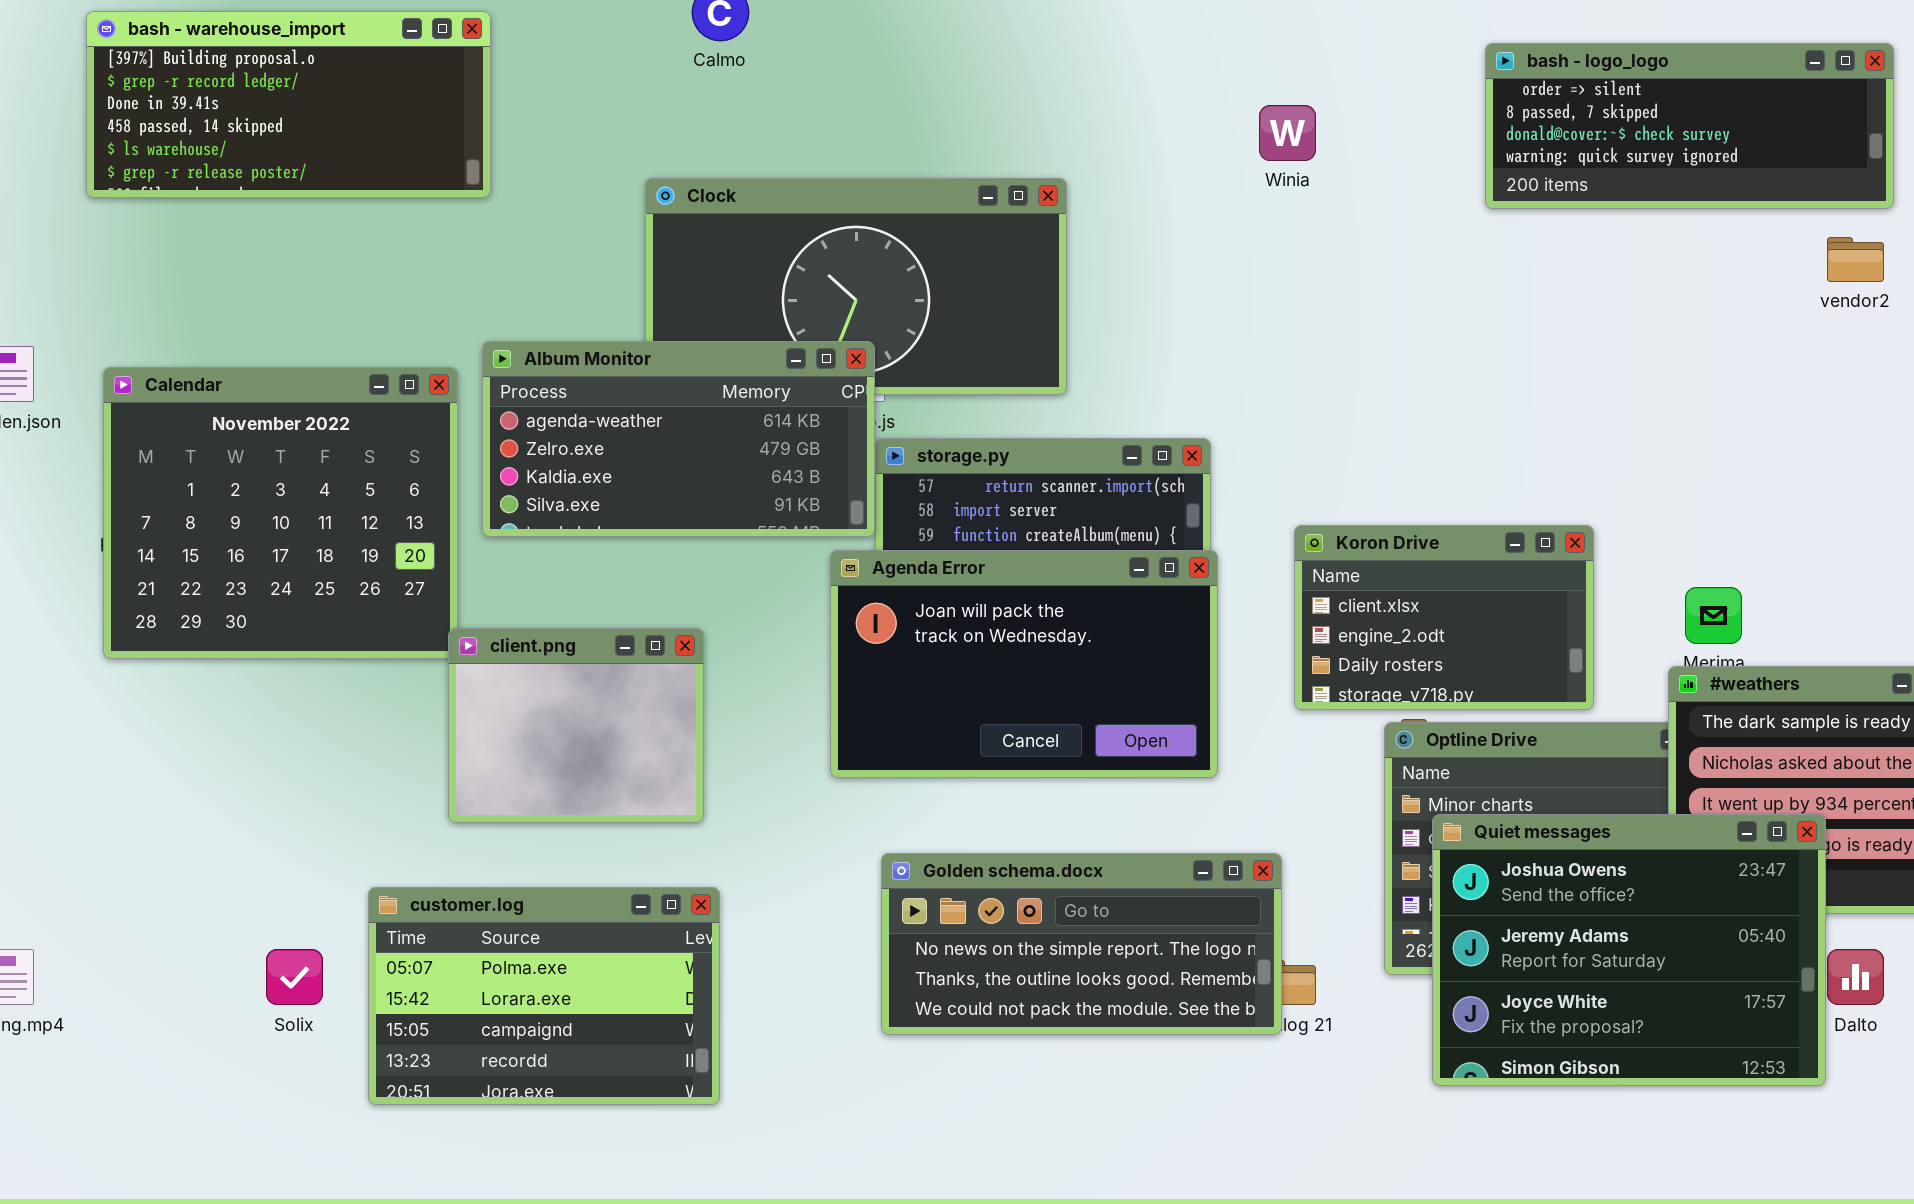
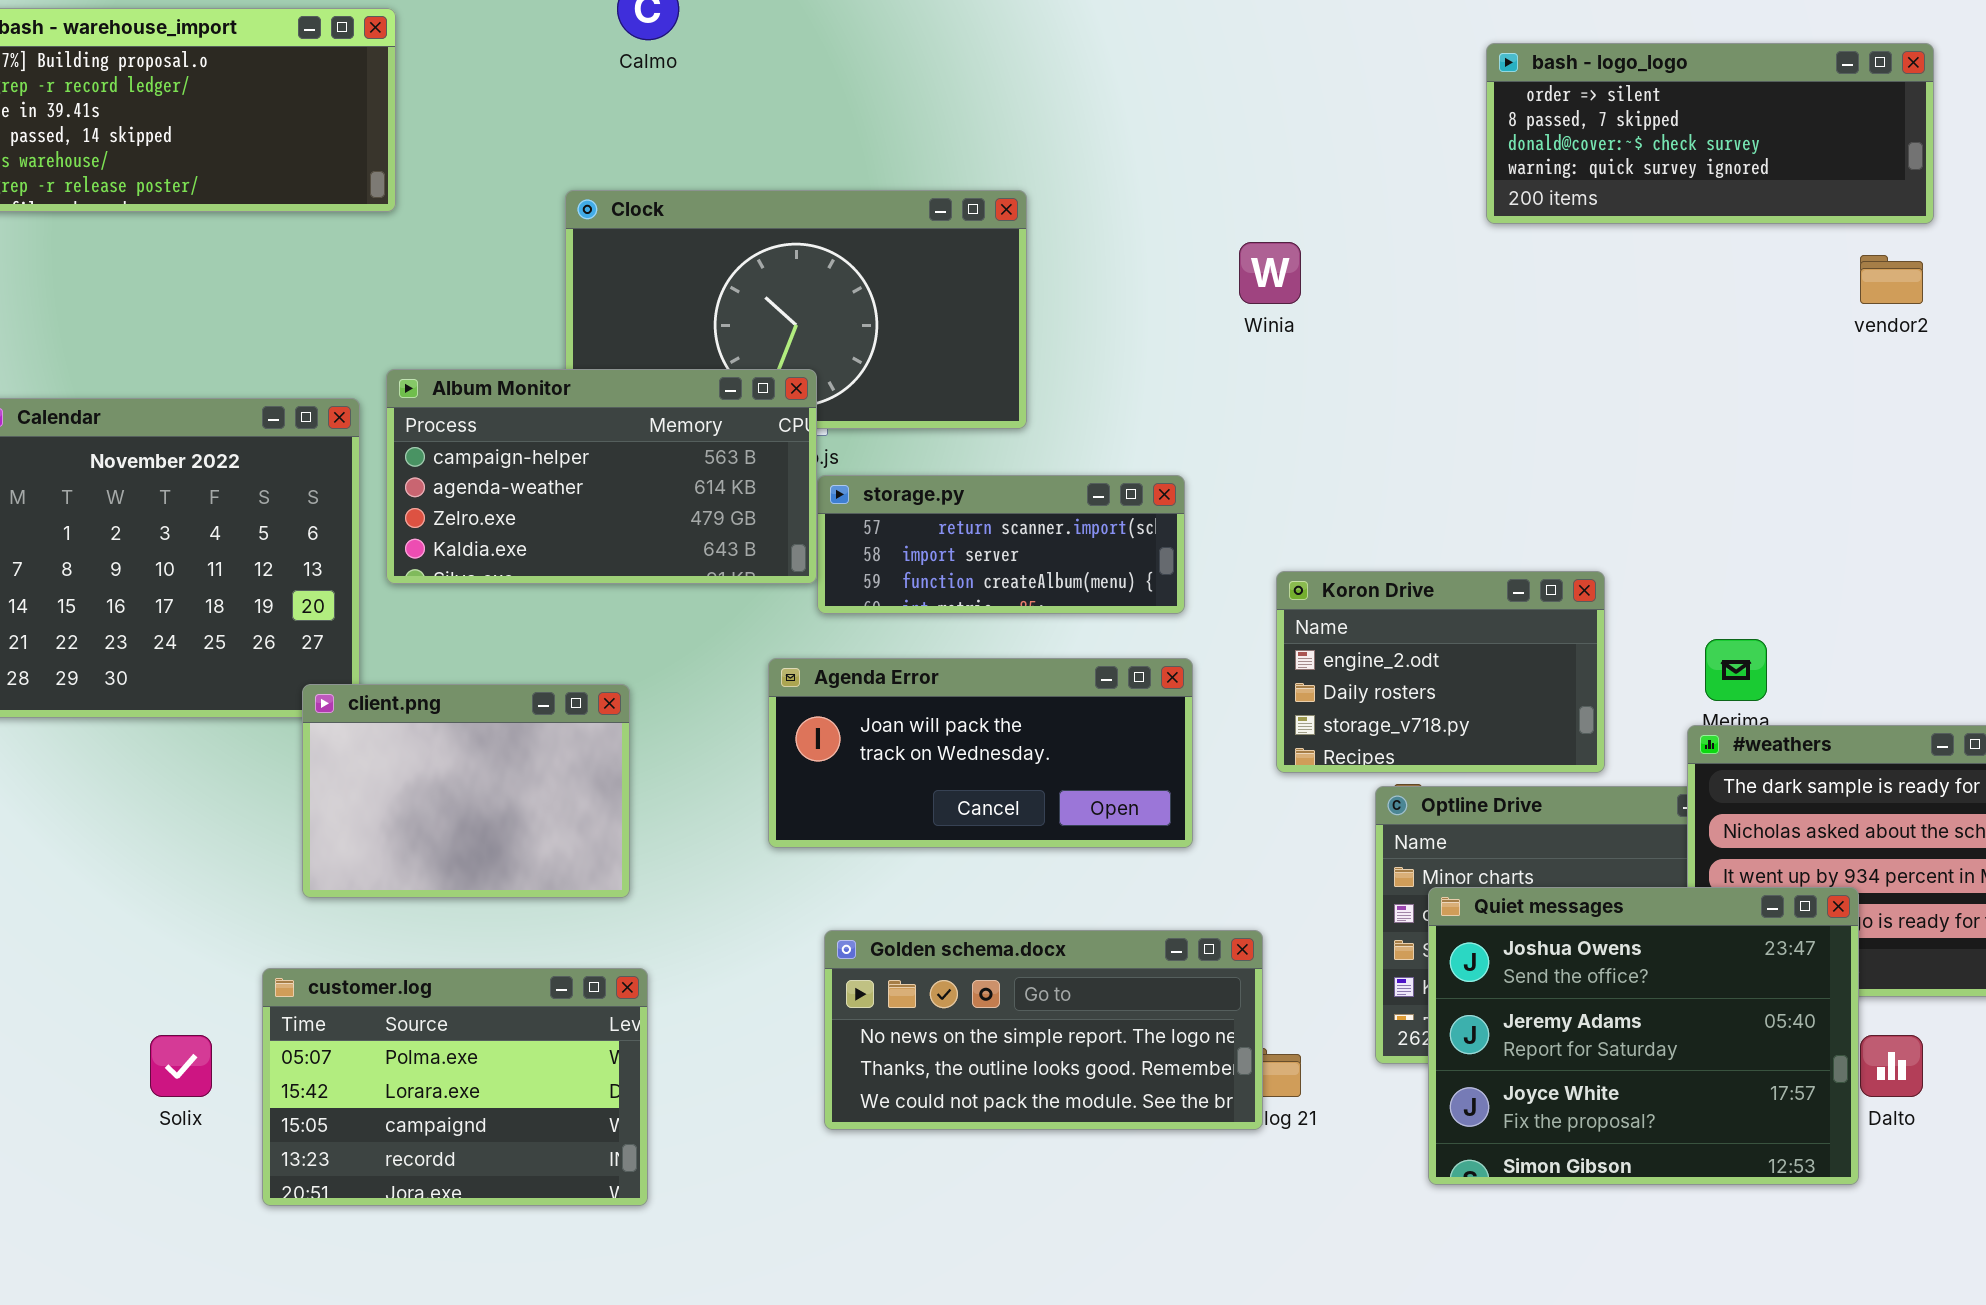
Winia: [1259,105,1316,161] -> [1239,242,1301,304], moved
Album Monitor: [482,341,875,537] -> [386,369,817,584], scrolled up 1 row
Koron Drive: [1294,525,1594,710] -> [1276,571,1605,773], scrolled down 1 row
Agenda Error: [830,550,1218,778] -> [768,658,1193,848], resized
client.png: [448,628,704,823] -> [302,684,630,898], resized

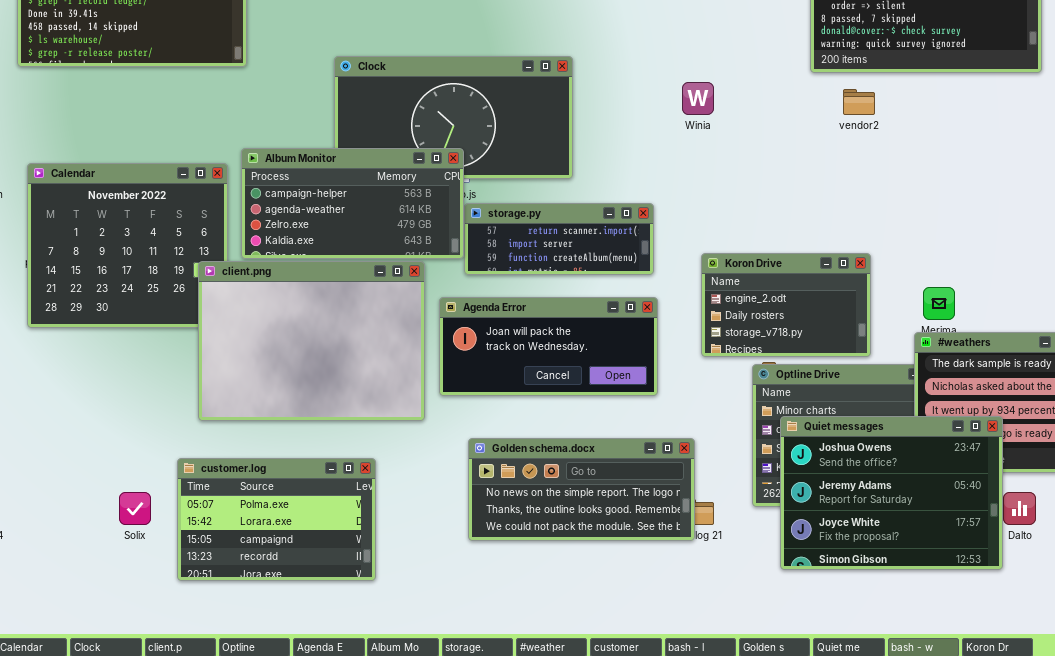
vendor2: [1860,255,1923,304] -> [843,89,875,115], moved
client.png: [302,684,630,898] -> [198,261,425,421], resized

